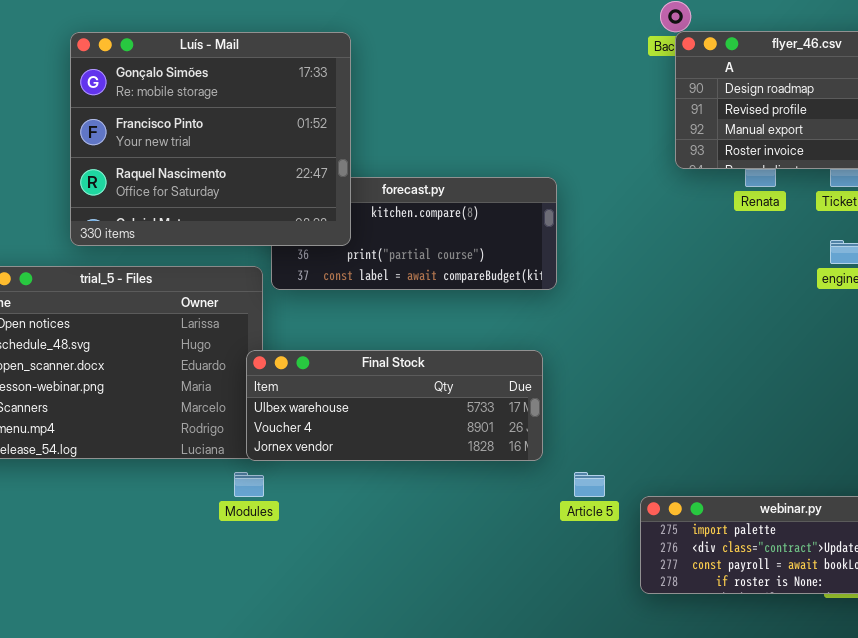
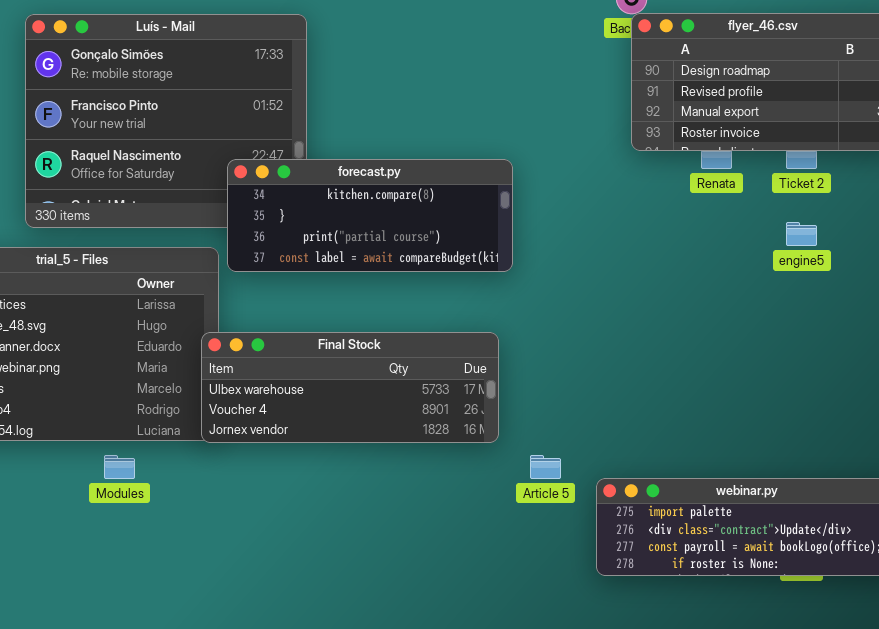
forecast.py: [271,177,557,290] -> [227,159,513,272], raised
Modules: [234,472,264,497] -> [104,455,135,479], moved

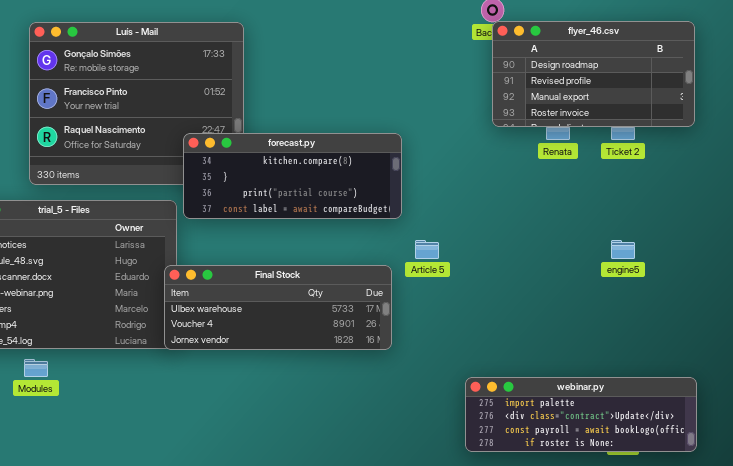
engine5: [786,222,817,246] -> [611,240,635,259], moved
Modules: [104,455,135,479] -> [24,359,48,377], moved
Article 5: [530,455,561,479] -> [415,240,439,259], moved

